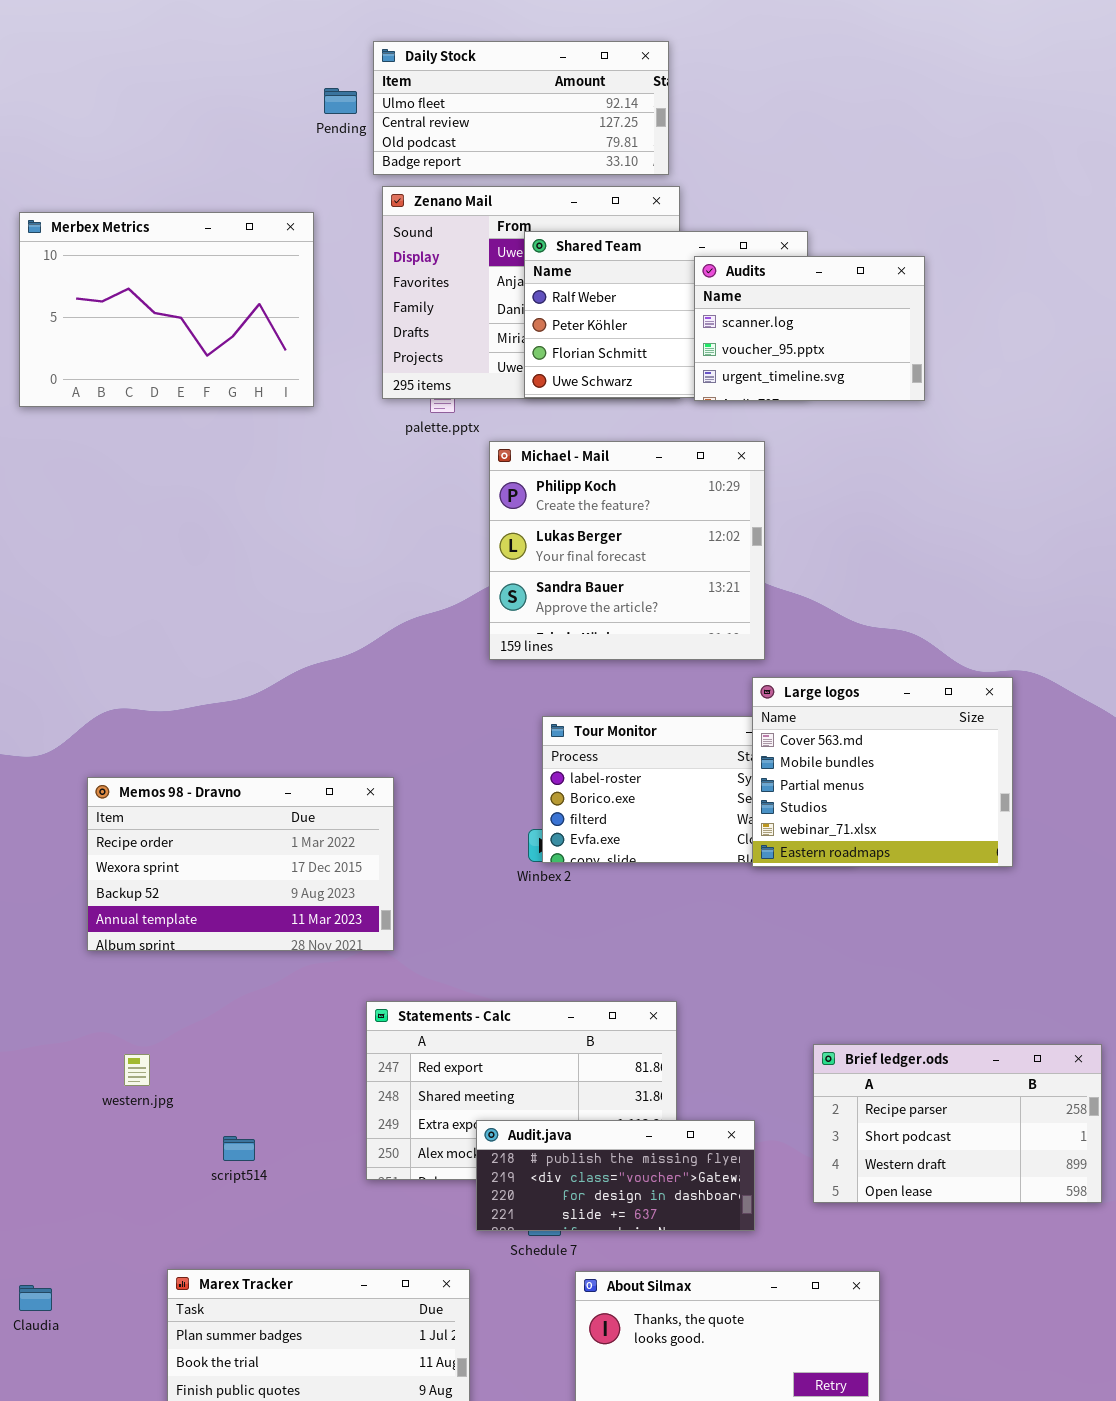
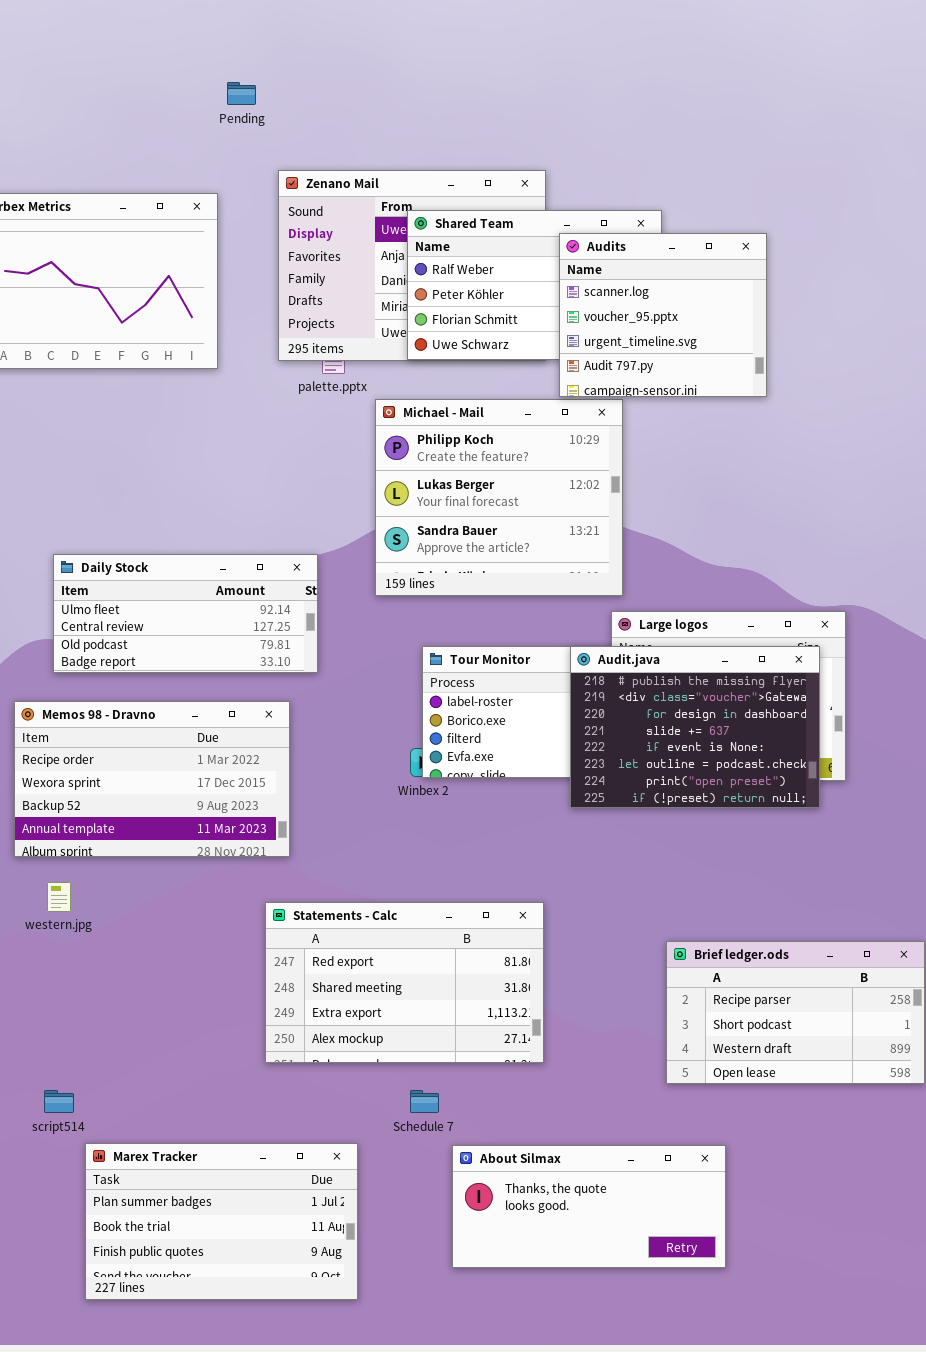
Daily Stock: [373,41,669,175] -> [53,554,318,673], moved
Audits: [694,256,925,401] -> [559,233,767,397], resized
western.jpg: [124,1054,150,1086] -> [47,882,71,912], moved
Audit.java: [476,1120,755,1231] -> [570,646,820,808], moved, resized
script514: [223,1136,255,1161] -> [44,1090,74,1113], moved

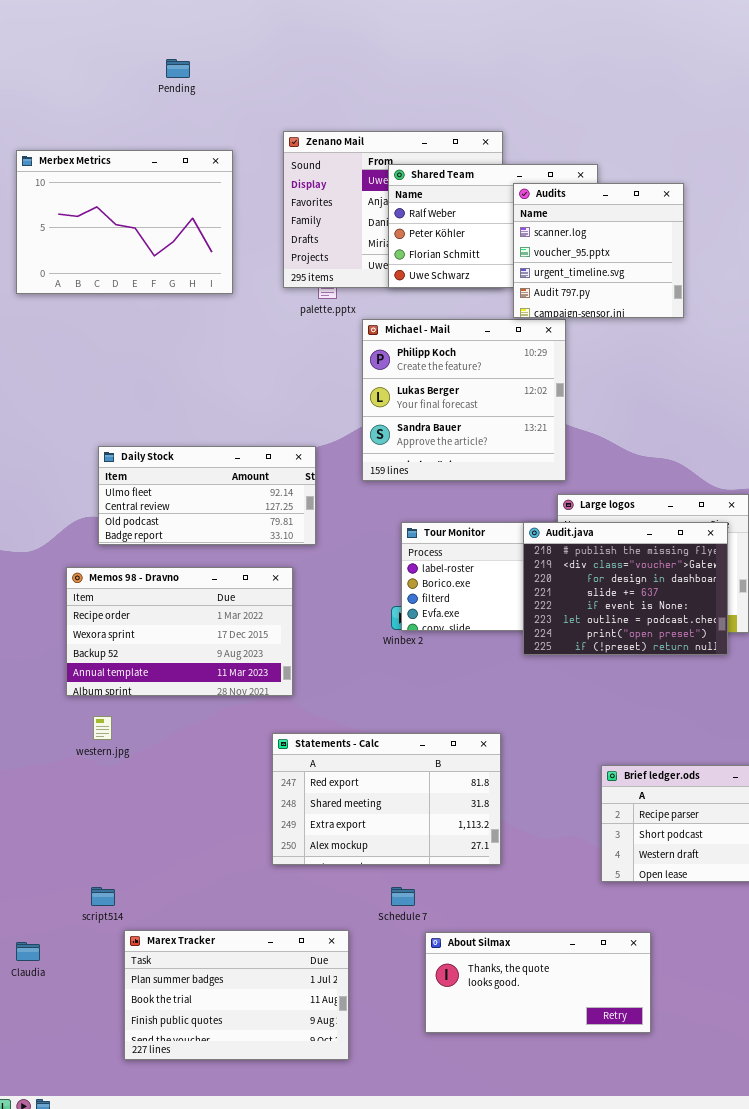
Pending: [227,82,256,105] -> [166,59,190,78], moved

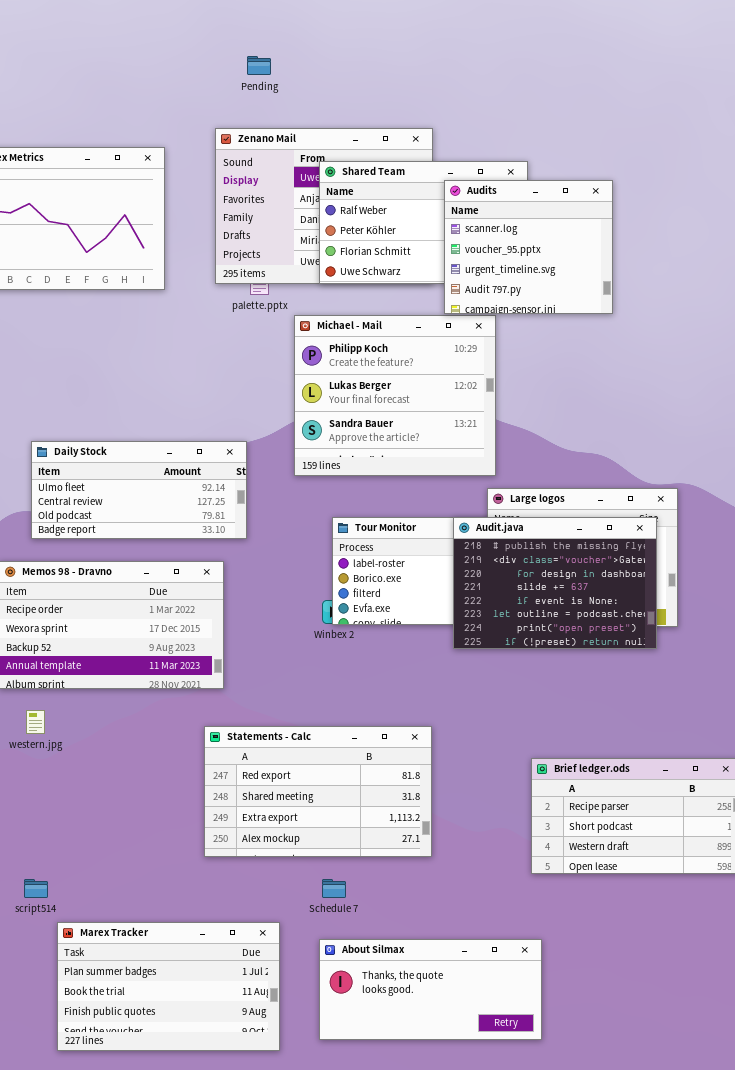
Pending: [166,59,190,78] -> [247,56,271,75], moved
About Silmax: [425,932,651,1033] -> [319,939,542,1040], moved

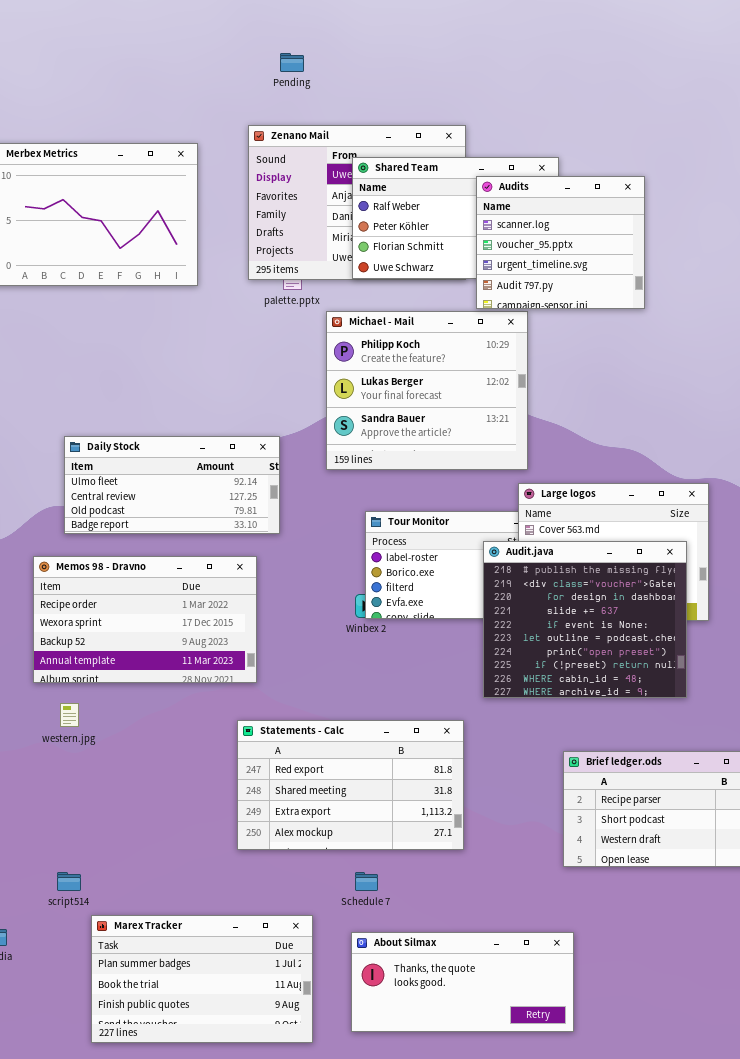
Audit.java: [453,517,657,649] -> [483,541,687,698], moved, resized

